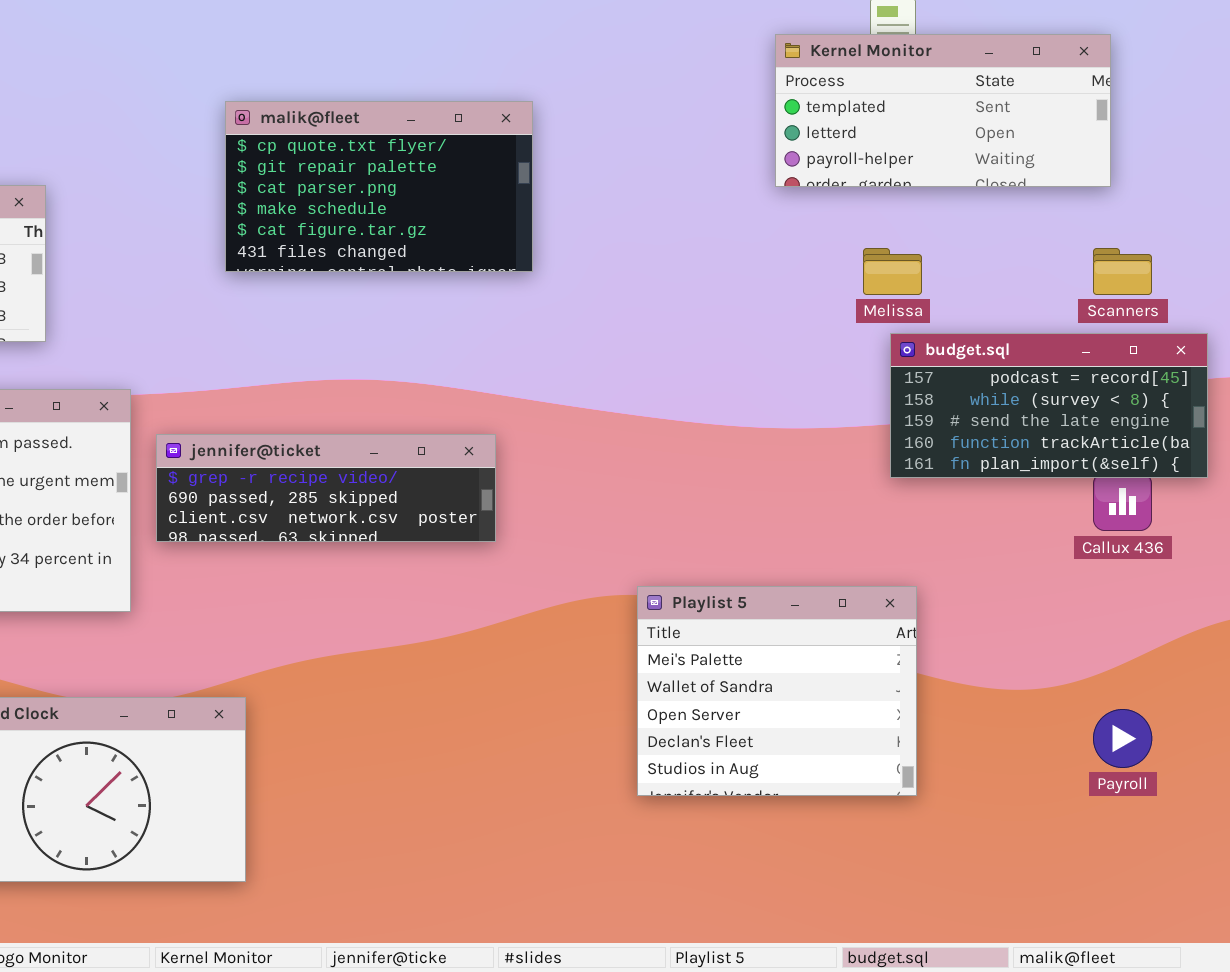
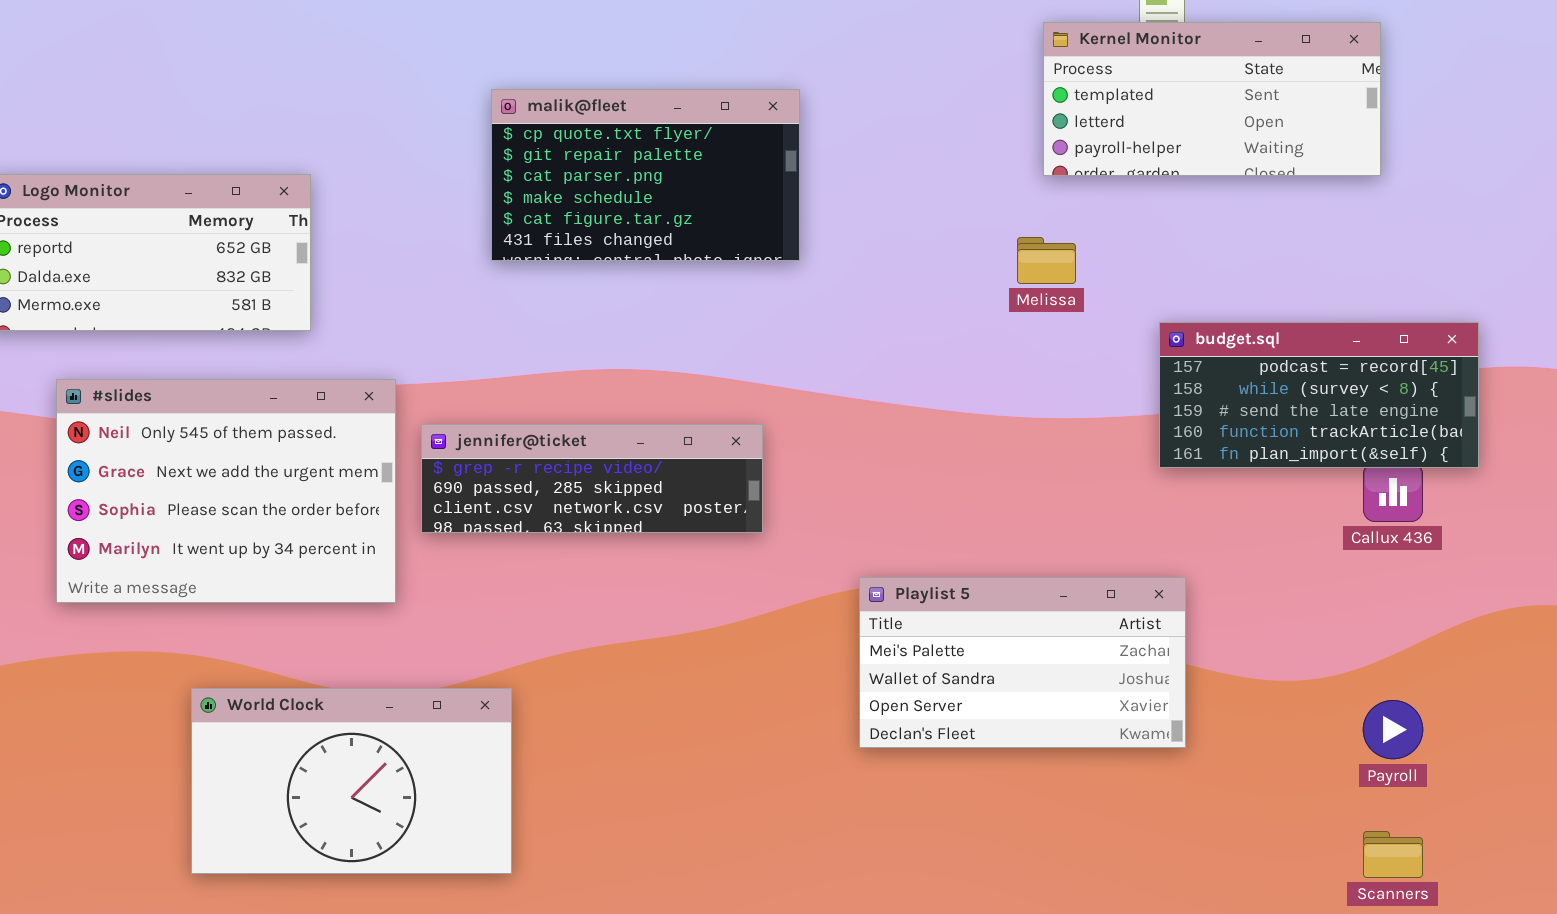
Melissa: [863,248,922,295] -> [1017,237,1076,284], moved
Scanners: [1093,248,1152,295] -> [1363,831,1423,878], moved
Playlist 5: [637,586,917,796] -> [859,577,1186,748], resized

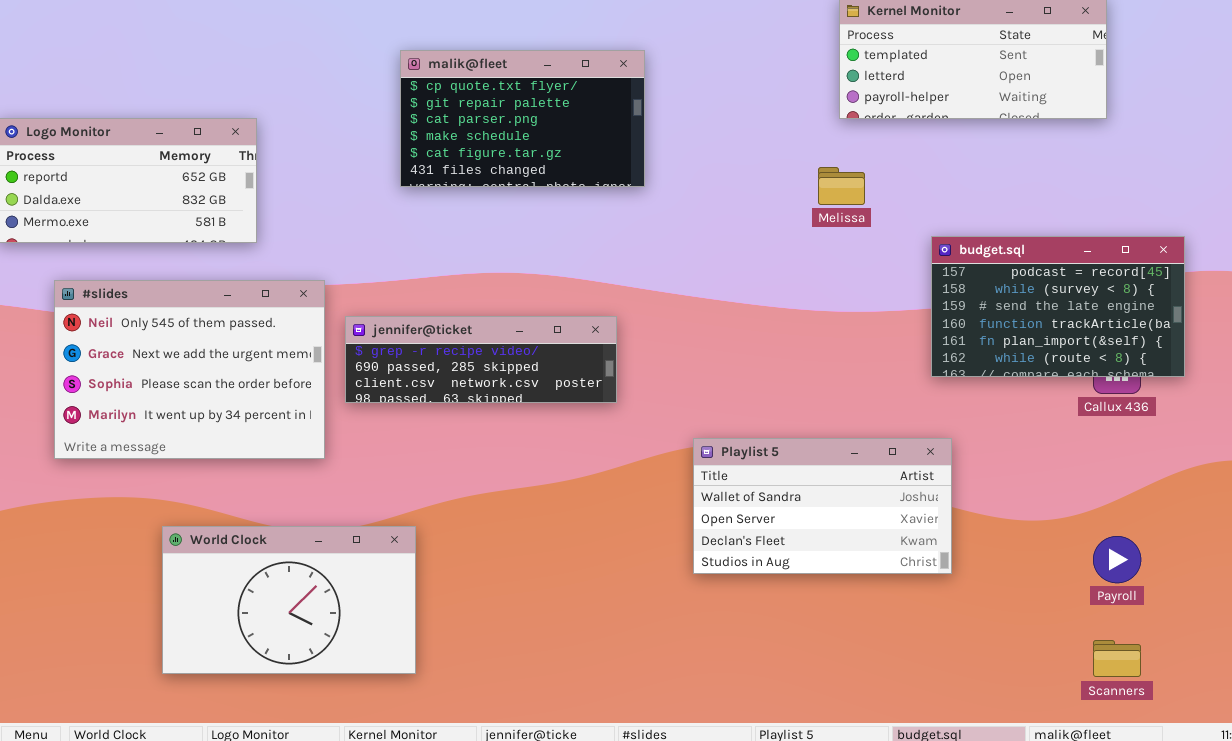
budget.sql: [1159,322,1479,468] -> [931,236,1185,377], resized
Playlist 5: [859,577,1186,748] -> [693,438,952,574], scrolled down 1 row

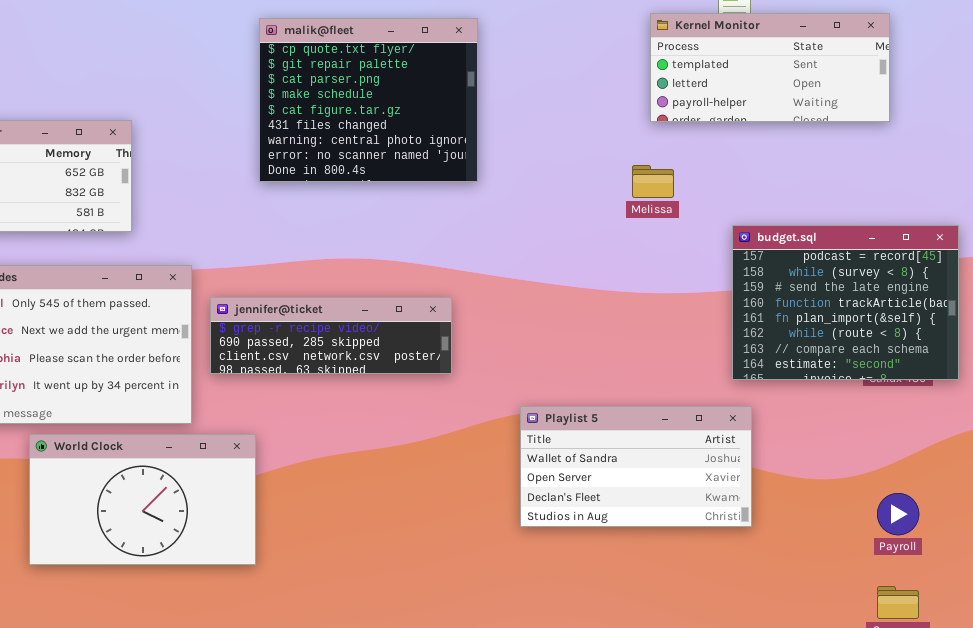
malik@fleet: [400,50,645,187] -> [259,18,478,182], resized
budget.sql: [931,236,1185,377] -> [732,225,959,380], resized
World Clock: [162,526,416,674] -> [29,434,256,565], moved

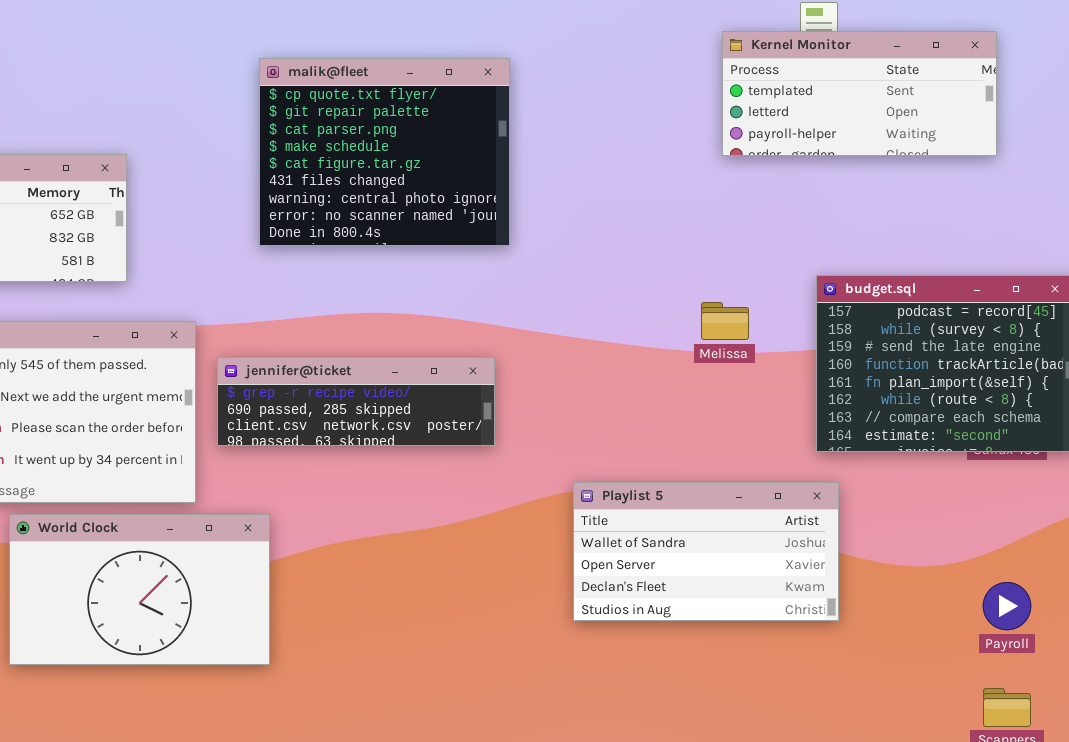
malik@fleet: [259,18,478,182] -> [259,58,510,246], moved
Melissa: [632,165,674,198] -> [701,302,749,340], moved

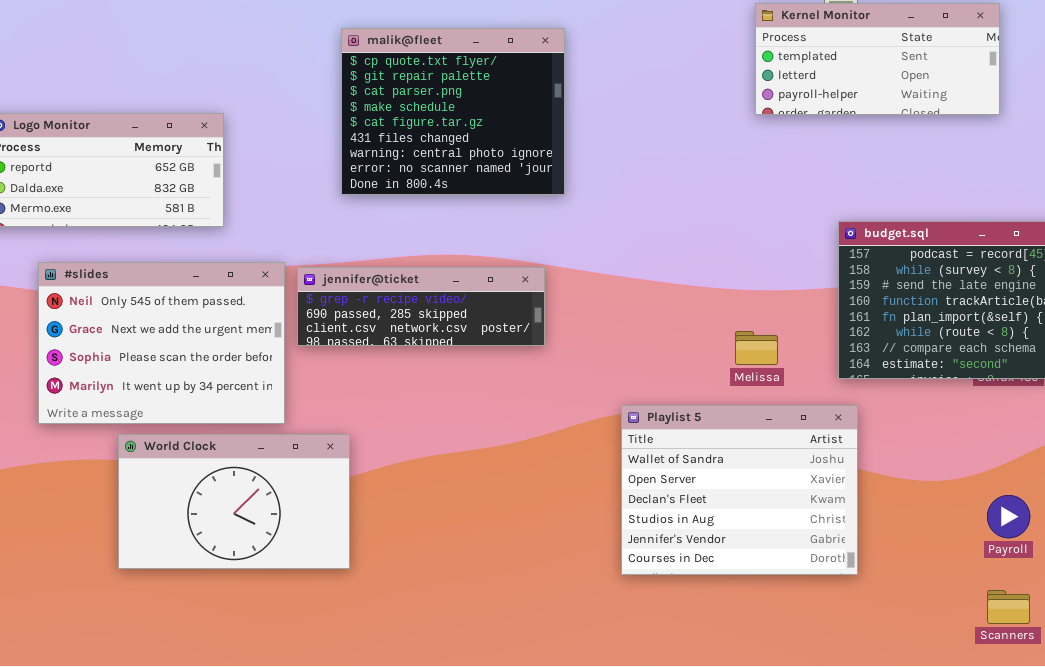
Melissa: [701,302,749,340] -> [735,331,778,365], moved
jennifer@ticket: [217,357,495,446] -> [297,267,545,346], moved
Playlist 5: [573,482,839,621] -> [621,405,858,575], resized

